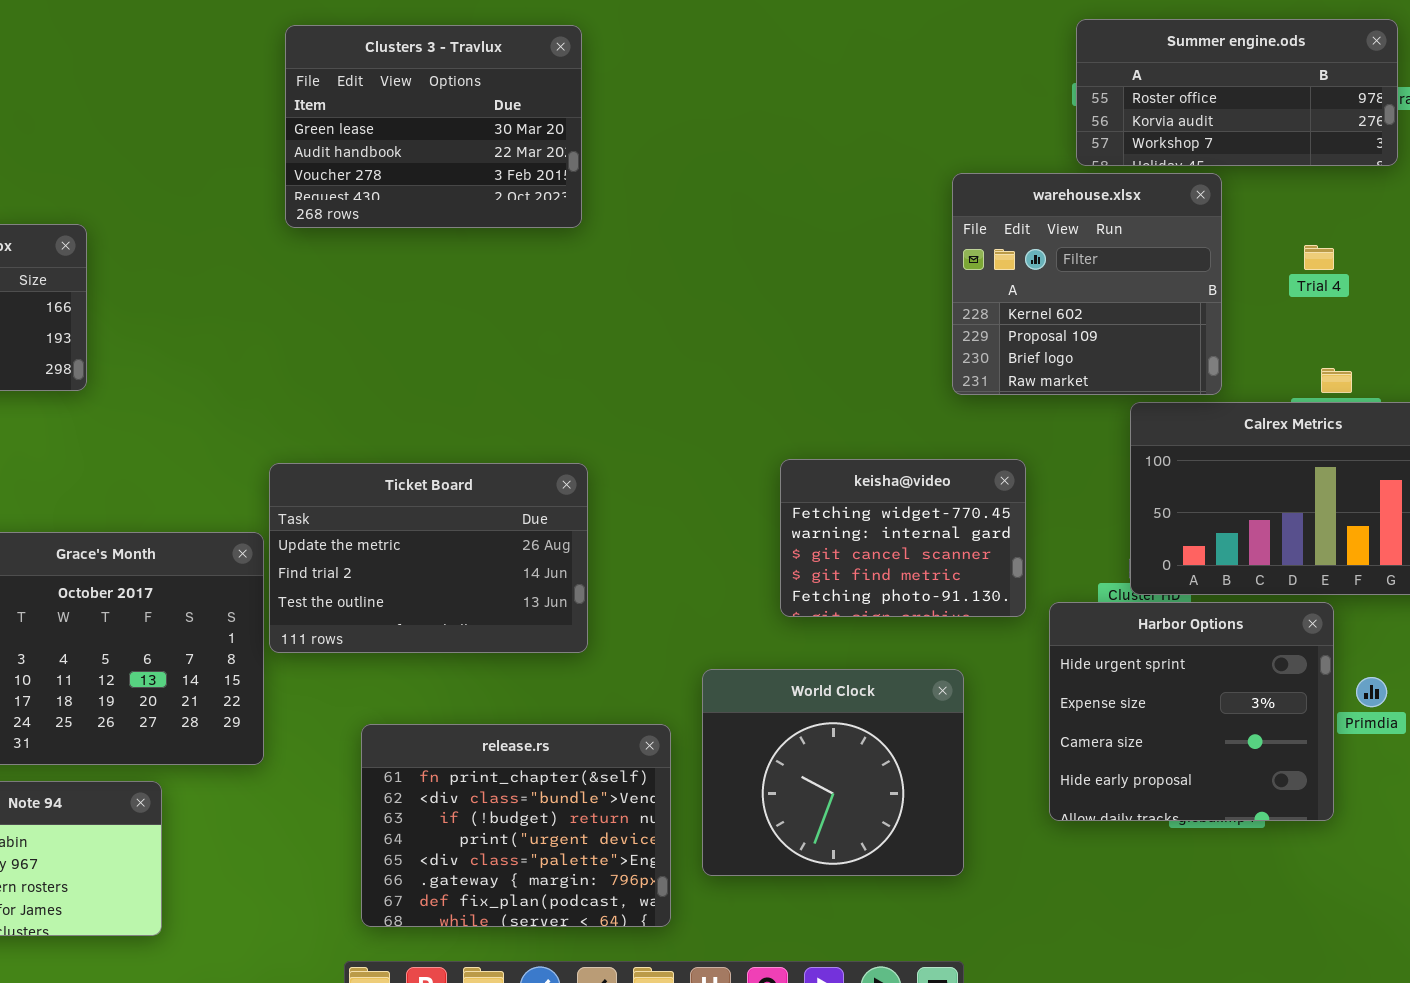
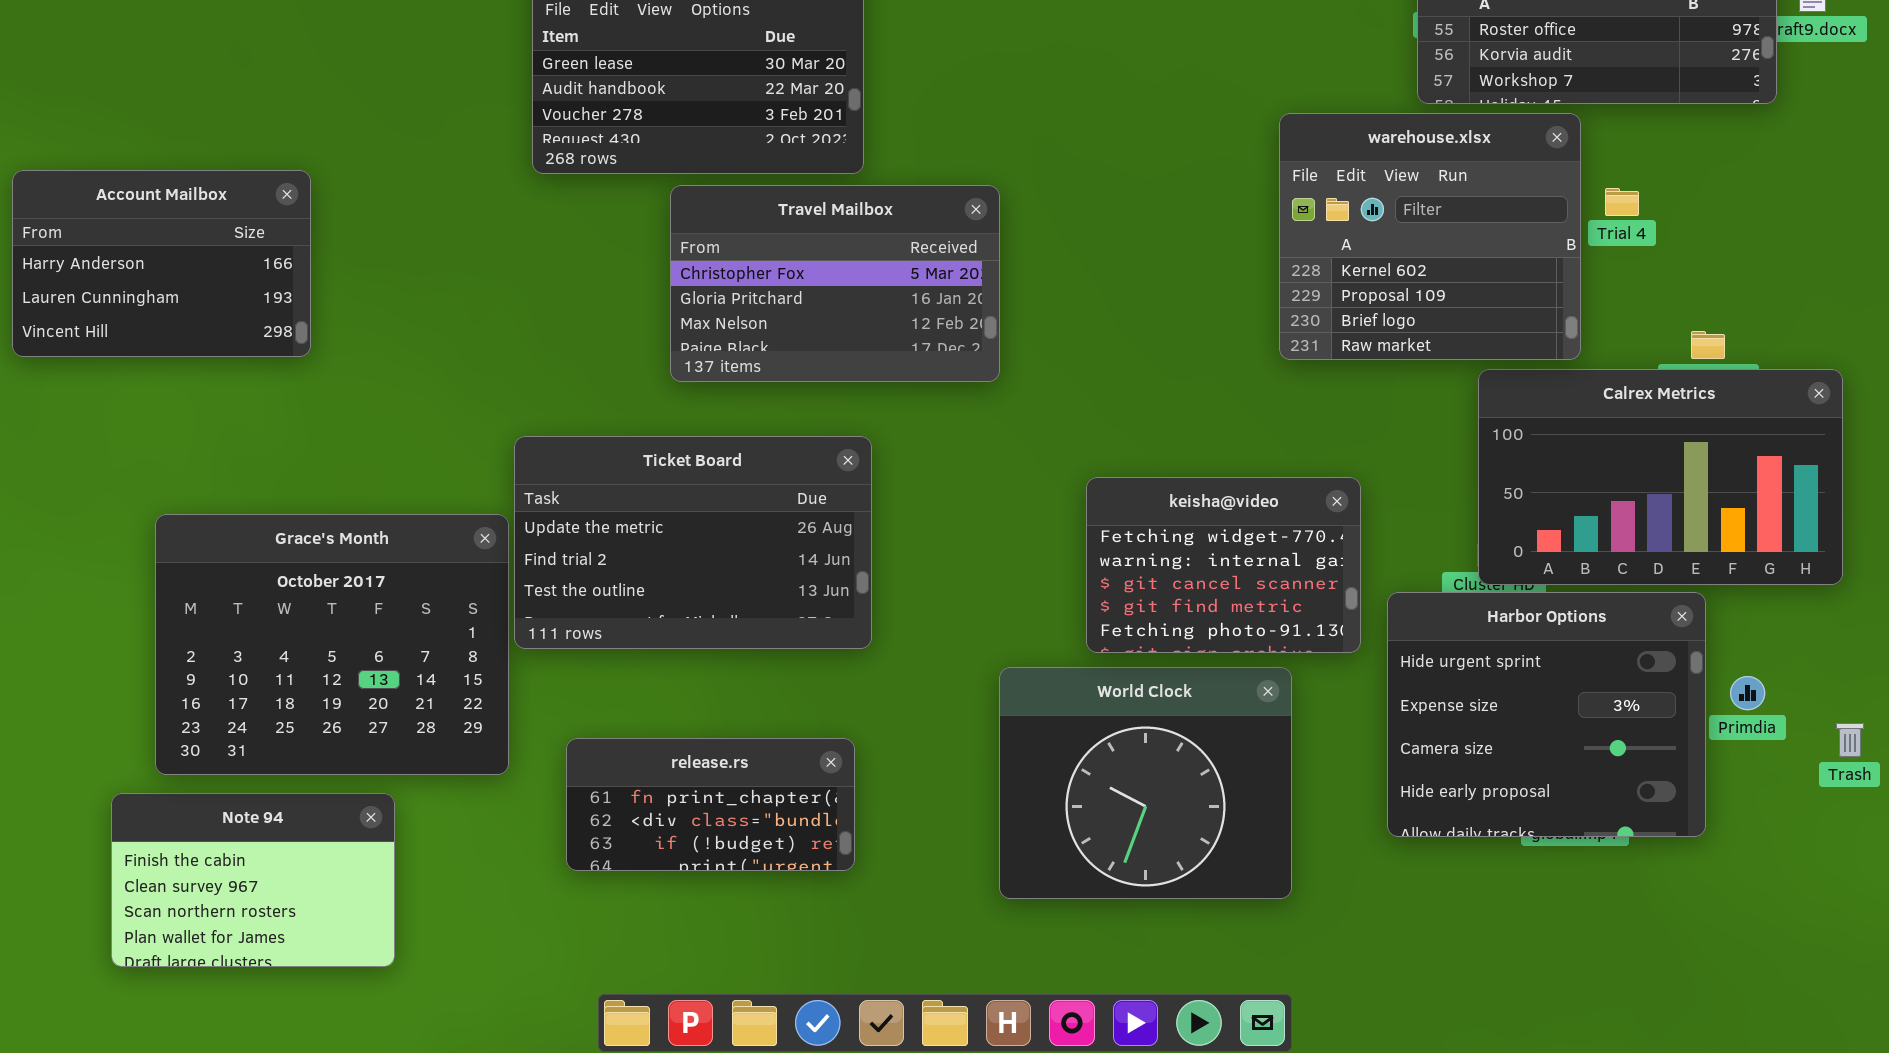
Travel Mailbox: none -> [670,185,1000,382], opened
Trial 4: [1304,245,1334,270] -> [1605,188,1639,216], moved
keisha@video: [780,459,1026,617] -> [1086,477,1361,653], moved
release.rs: [361,724,671,927] -> [566,738,855,871], moved, resized

